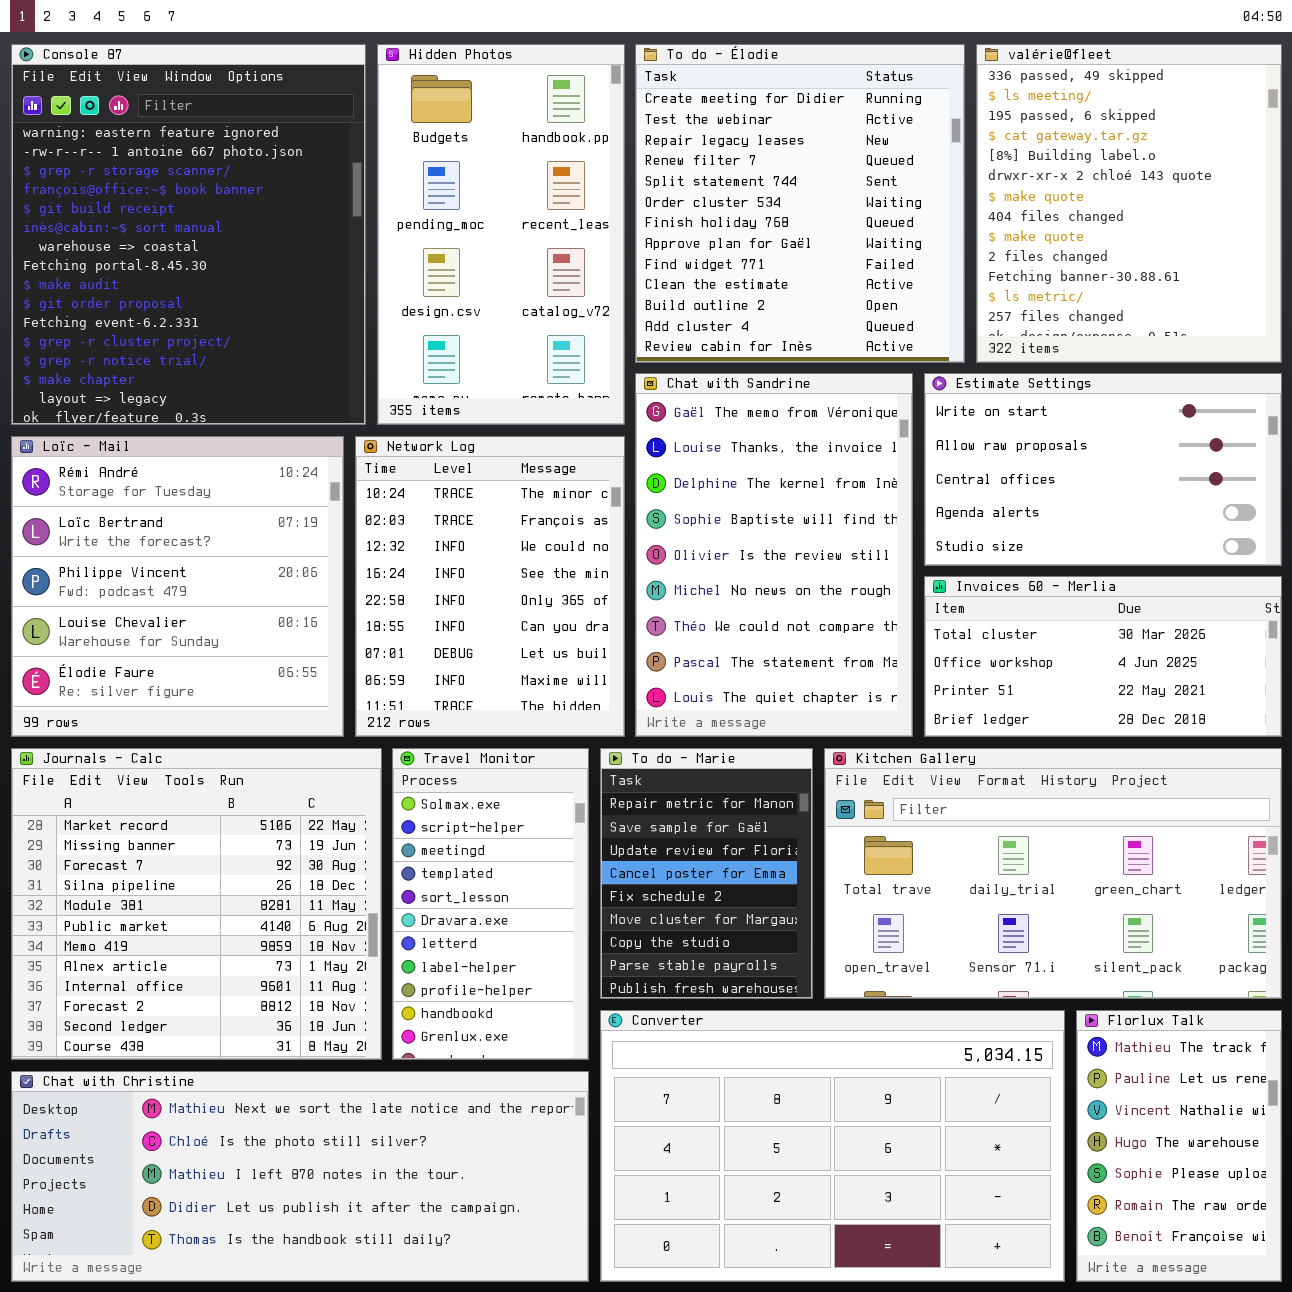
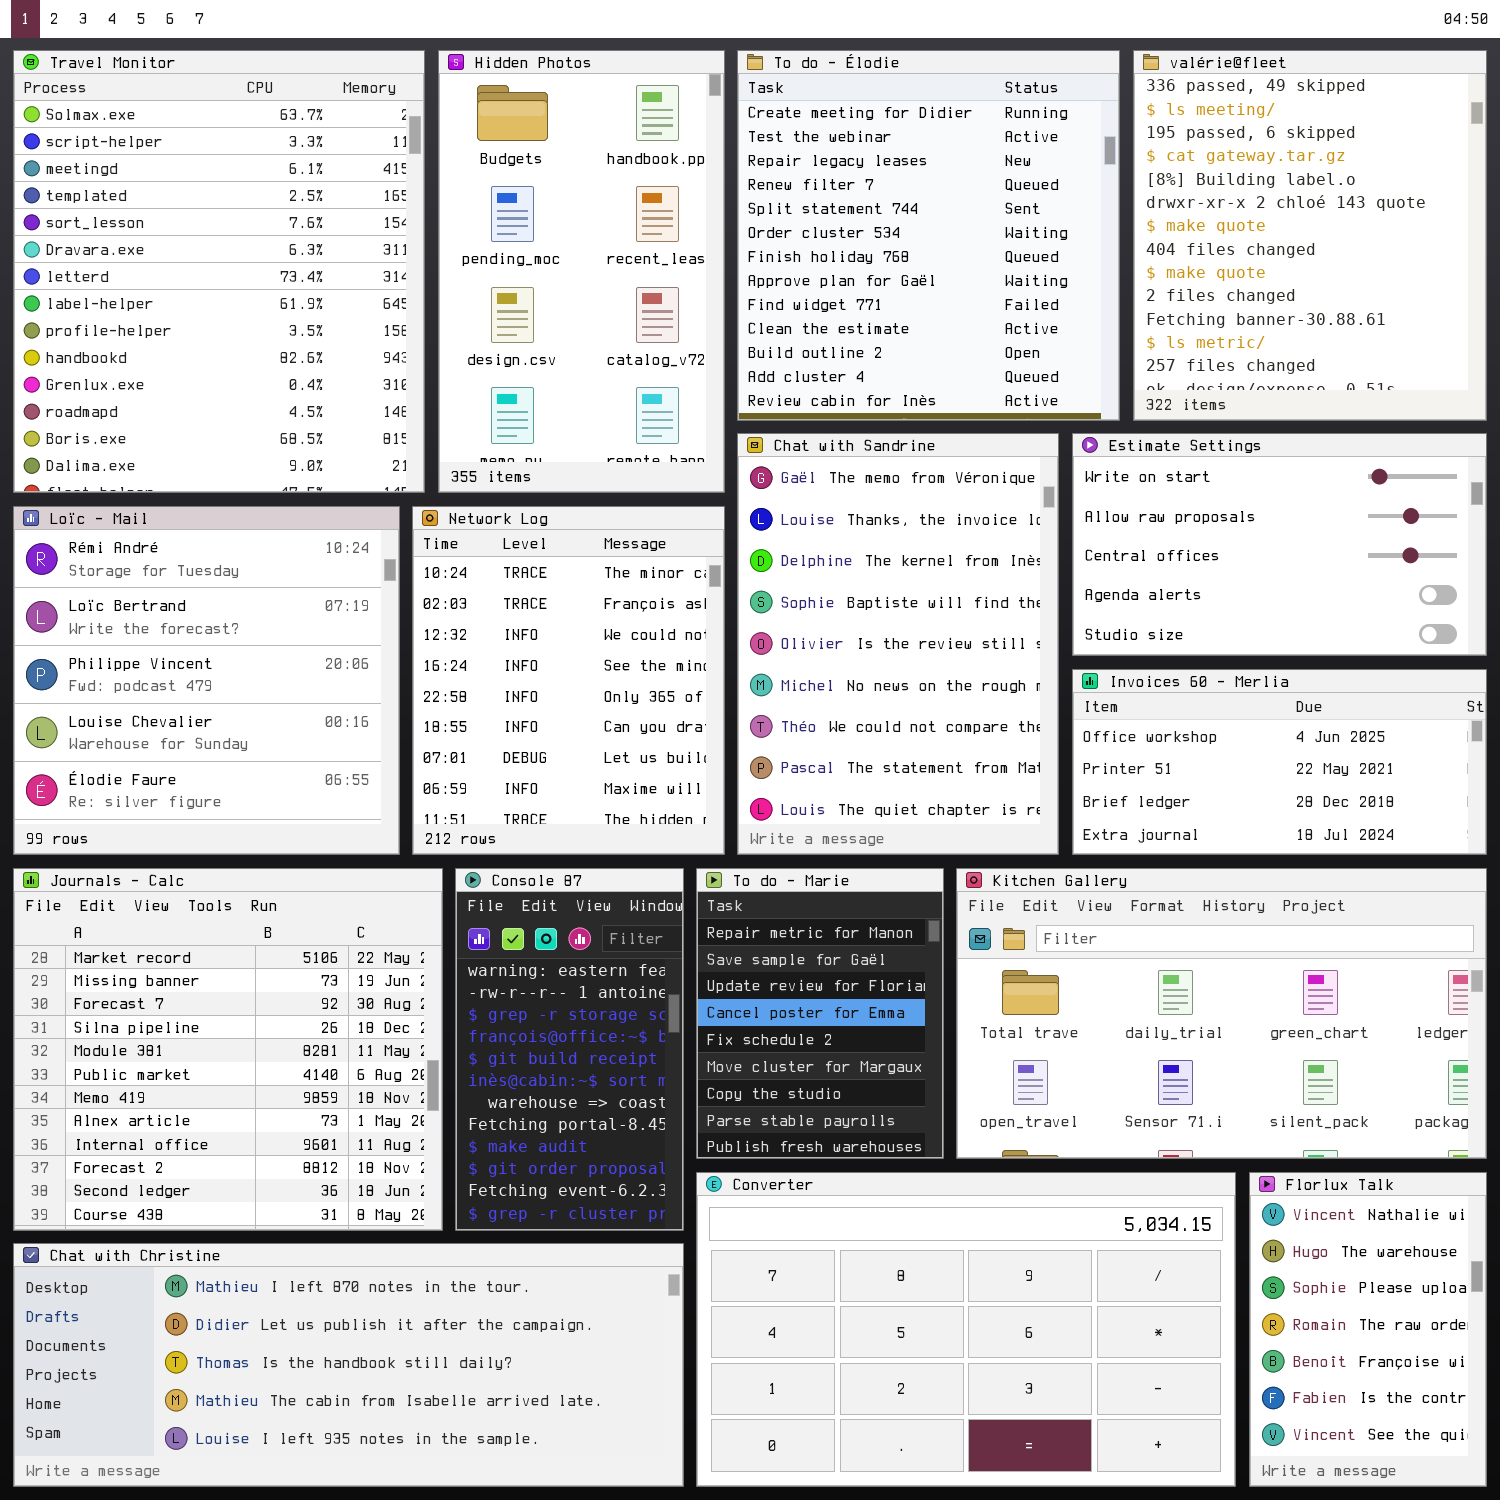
Console 87: [11,44,366,425] -> [455,868,684,1231], moved, resized
Invoices 60 - Merlia: [924,576,1282,737] -> [1072,669,1487,855], scrolled down 1 row
Travel Monitor: [392,748,589,1060] -> [13,50,425,493], moved, resized
Florlux Talk: [1076,1010,1282,1282] -> [1249,1172,1487,1487], scrolled down 2 rows
Chat with Christine: [11,1071,589,1282] -> [13,1243,684,1487], scrolled down 2 rows

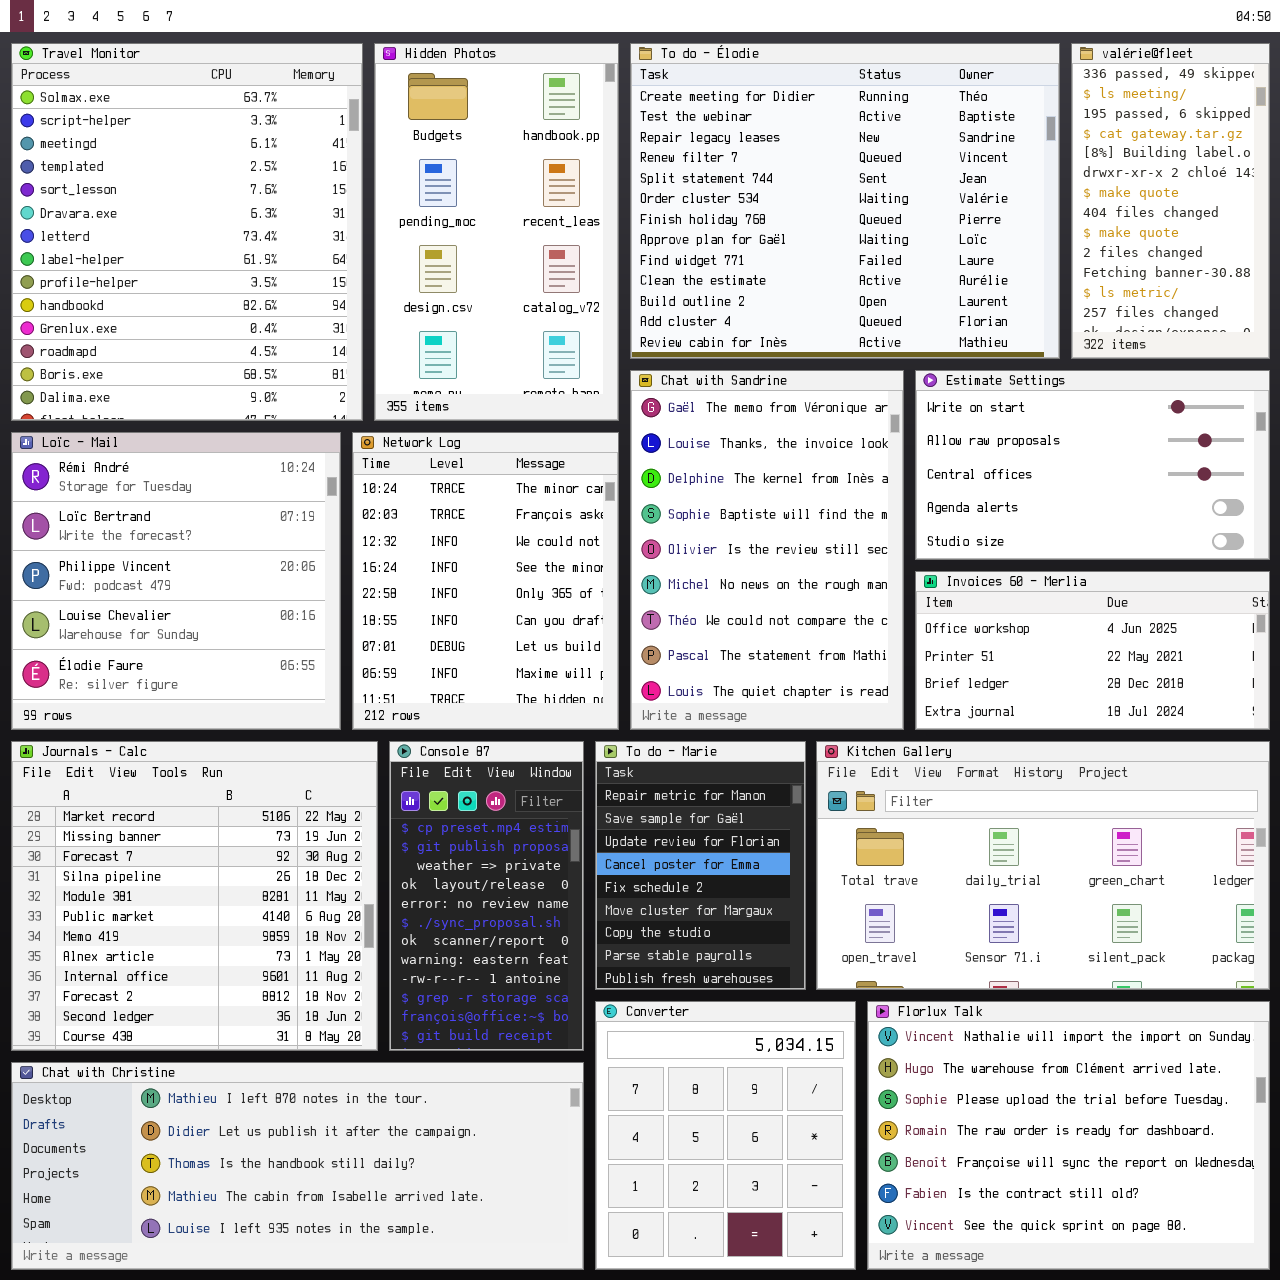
To do - Élodie: [737,50,1120,421] -> [630,43,1060,359], resized
valérie@fleet: [1133,50,1487,421] -> [1071,43,1270,359], resized
Console 87: [455,868,684,1231] -> [389,741,584,1051], scrolled up 7 rows
Converter: [696,1172,1236,1487] -> [595,1001,856,1270], resized
Florlux Talk: [1249,1172,1487,1487] -> [867,1001,1270,1270], resized

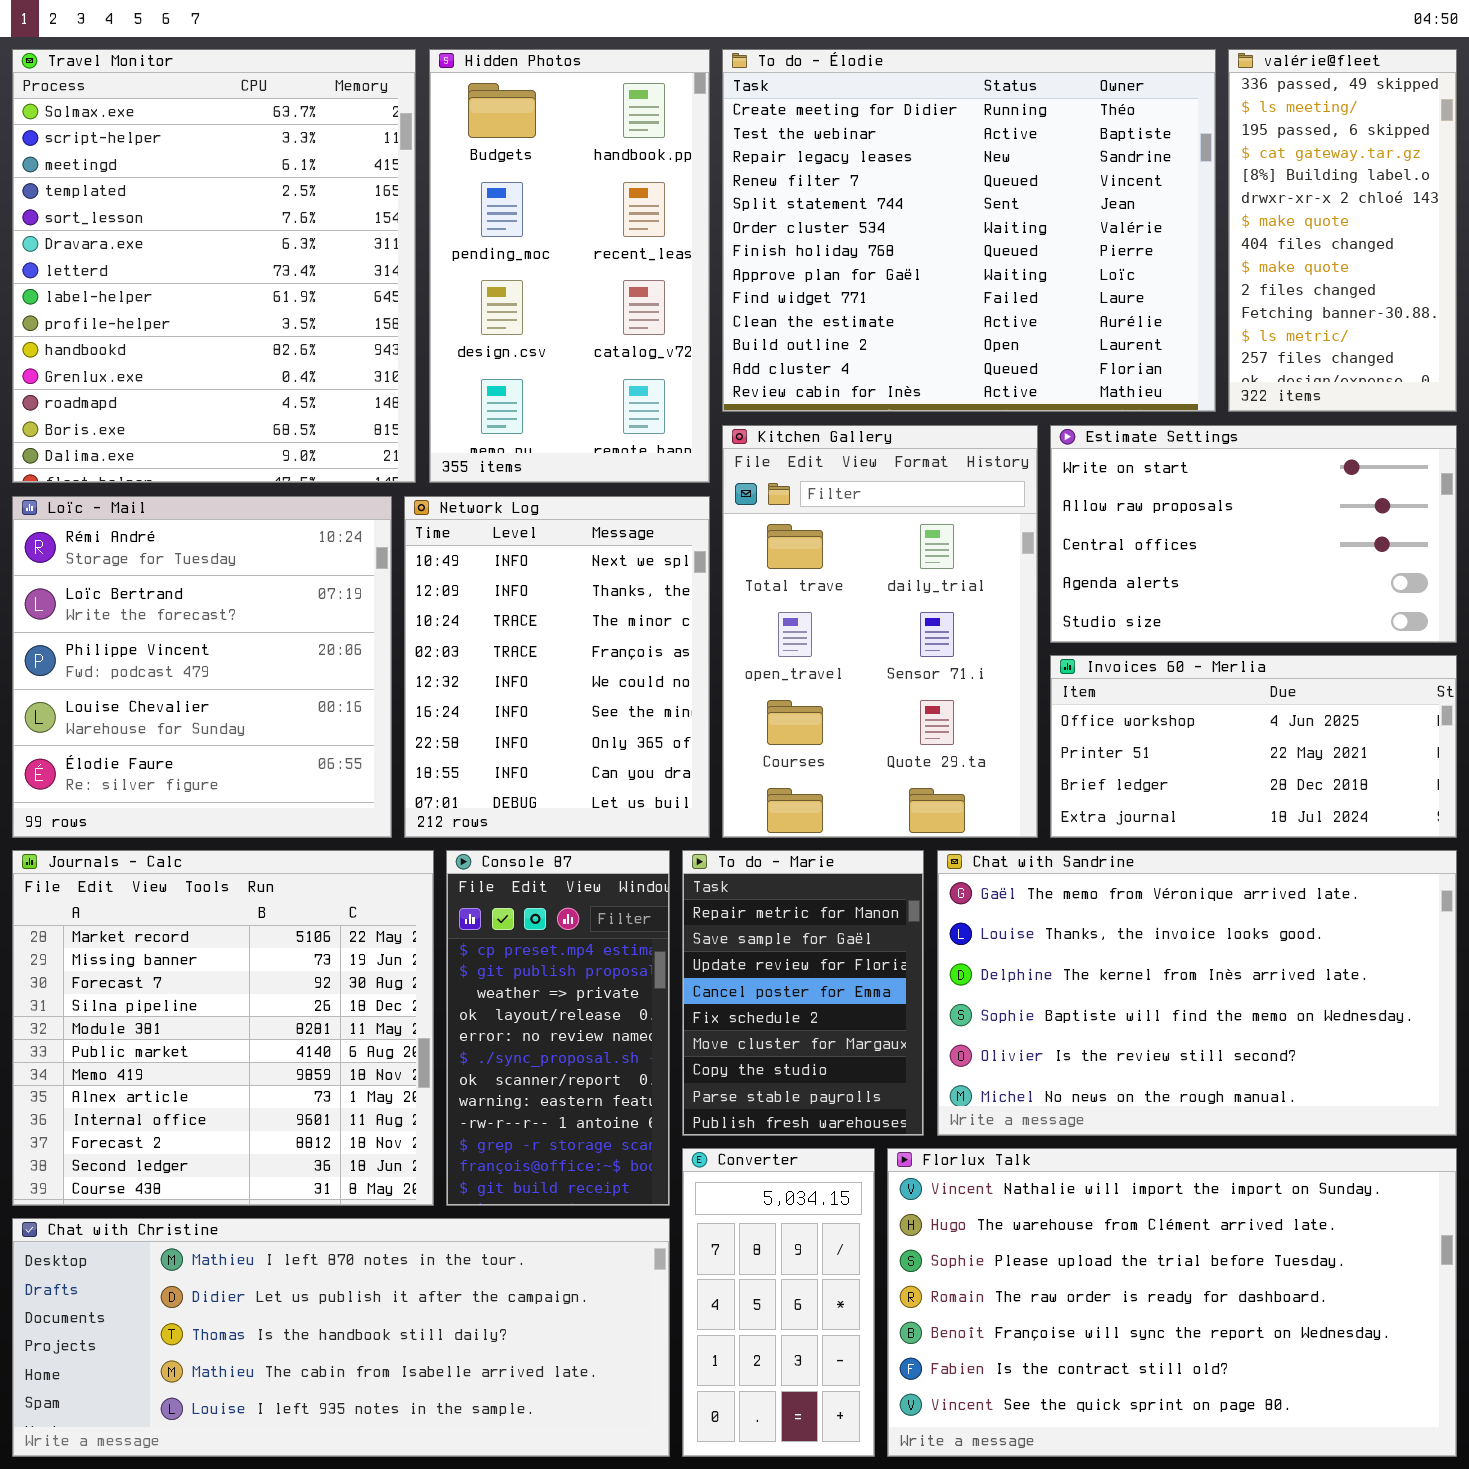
Chat with Sandrine: [630,370,904,730] -> [937,850,1457,1136], moved, resized
Network Log: [352,432,619,730] -> [404,496,710,838], scrolled up 2 rows
Kitchen Gallery: [816,741,1270,990] -> [722,425,1038,838], moved, resized
Converter: [595,1001,856,1270] -> [682,1148,875,1457], resized
Florlux Talk: [867,1001,1270,1270] -> [887,1148,1457,1457], resized

